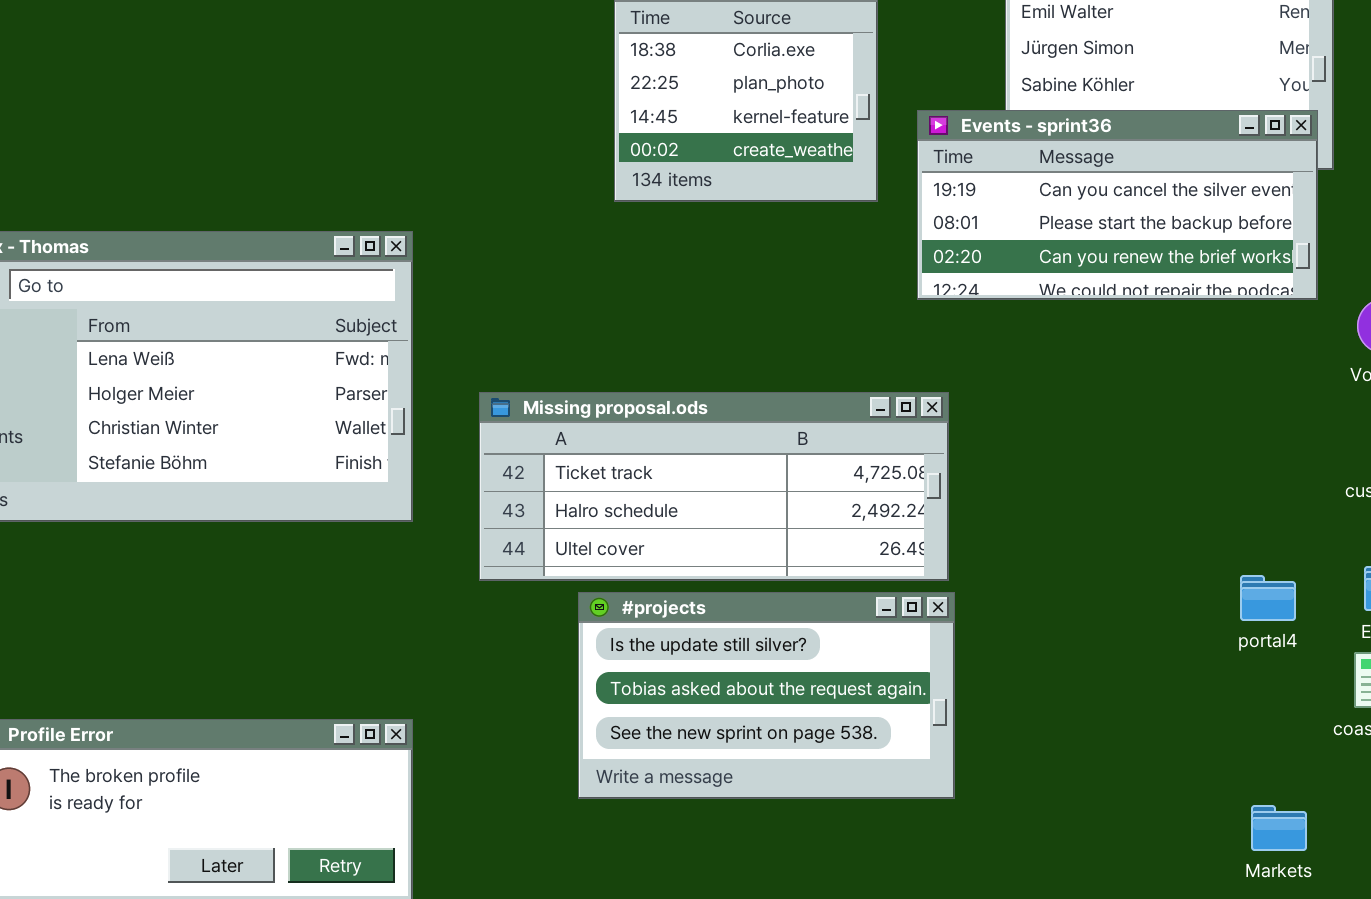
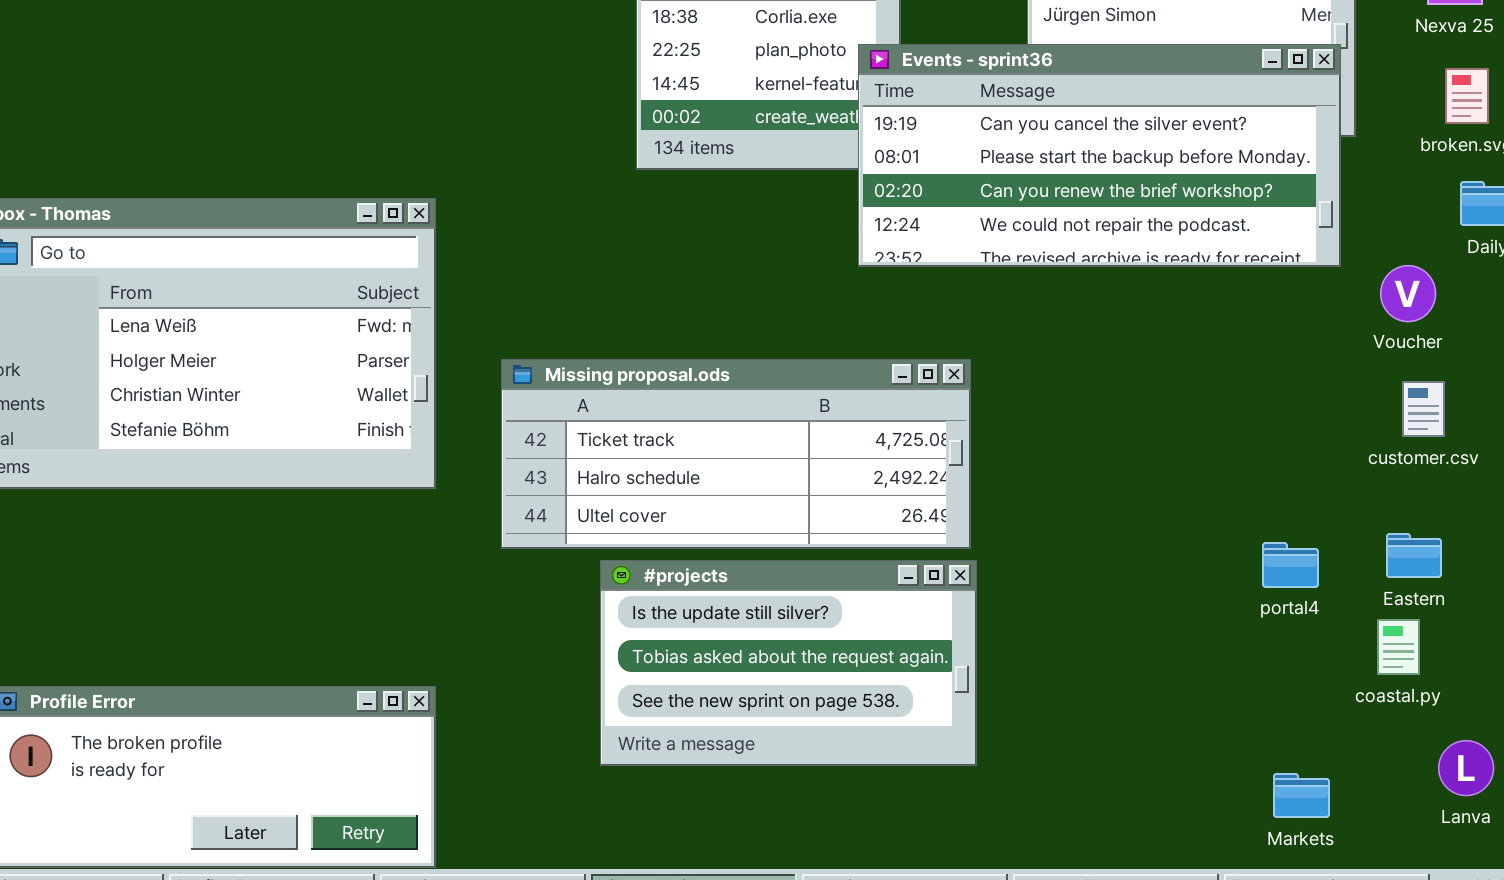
Events - sprint36: [917,110,1318,300] -> [858,44,1341,267], resized

